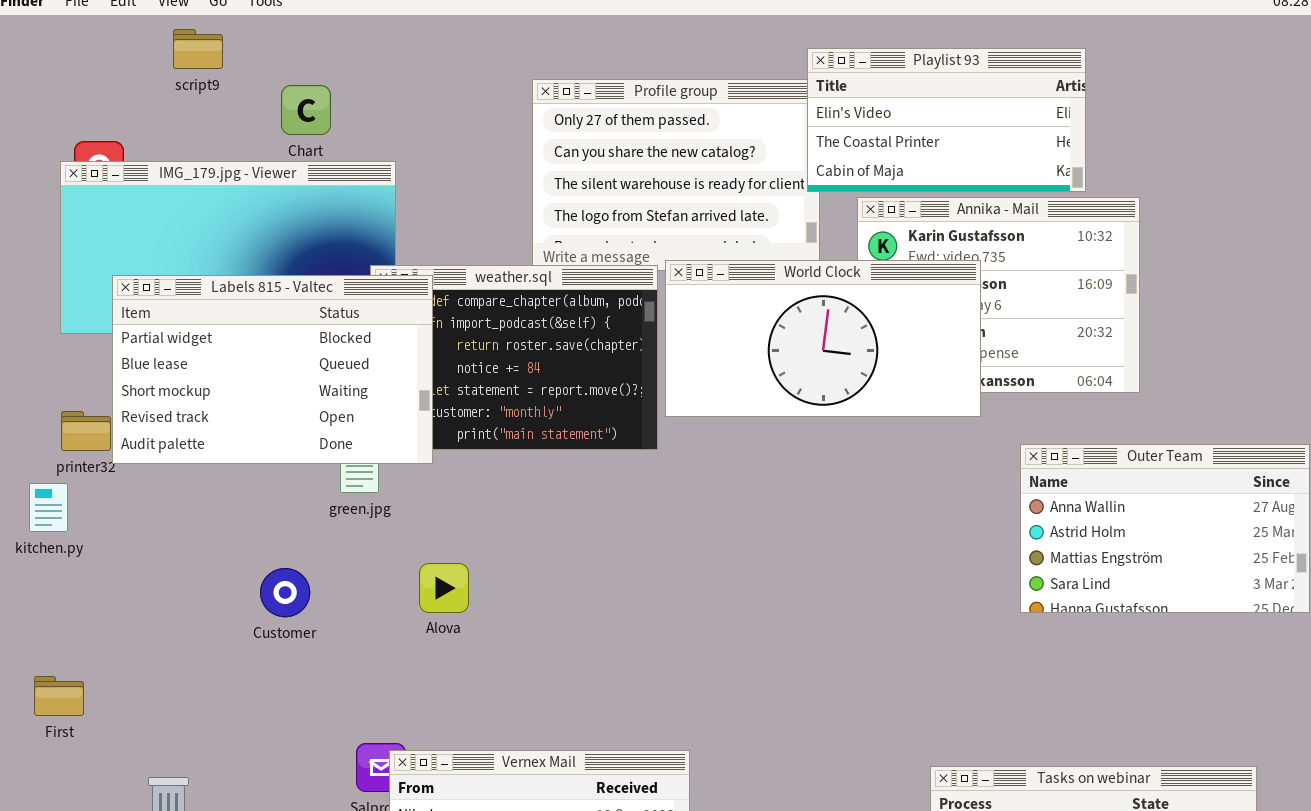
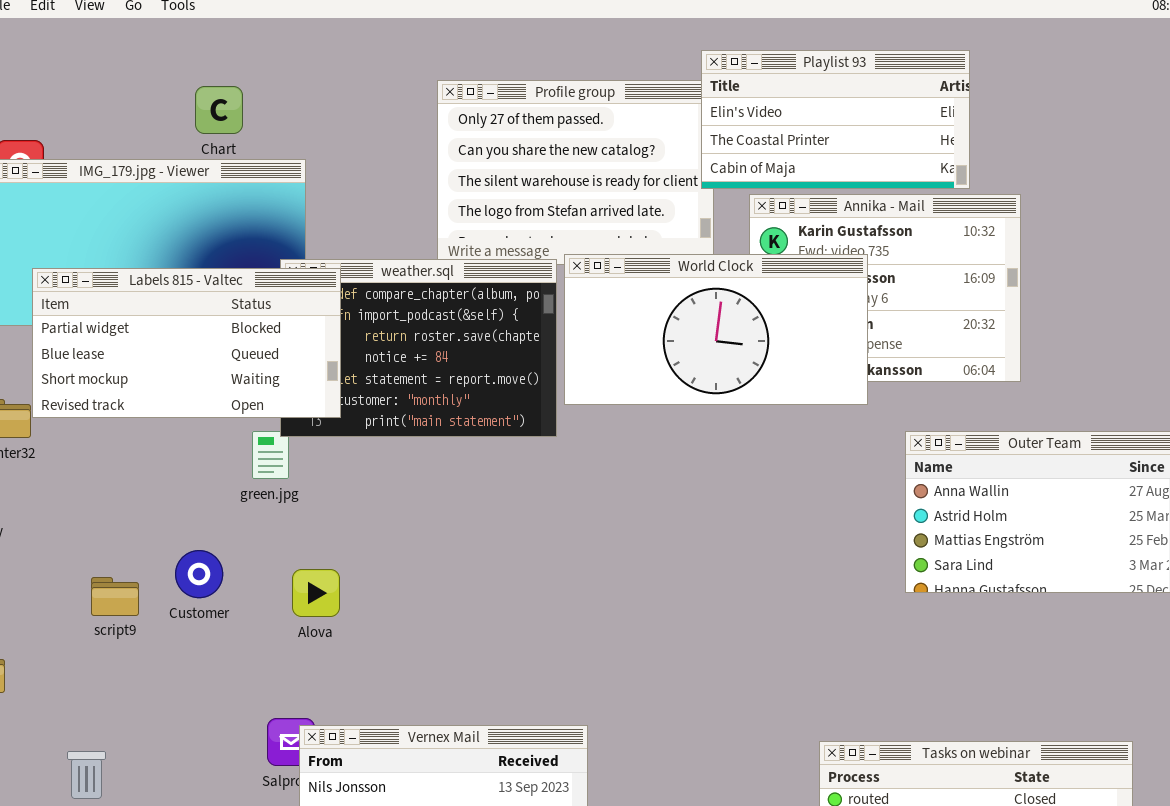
script9: [173,29,223,69] -> [91,577,139,616], moved
Labels 815 - Valtec: [112,275,433,464] -> [32,268,341,418], resized
Alova: [419,563,469,613] -> [292,569,340,617], moved

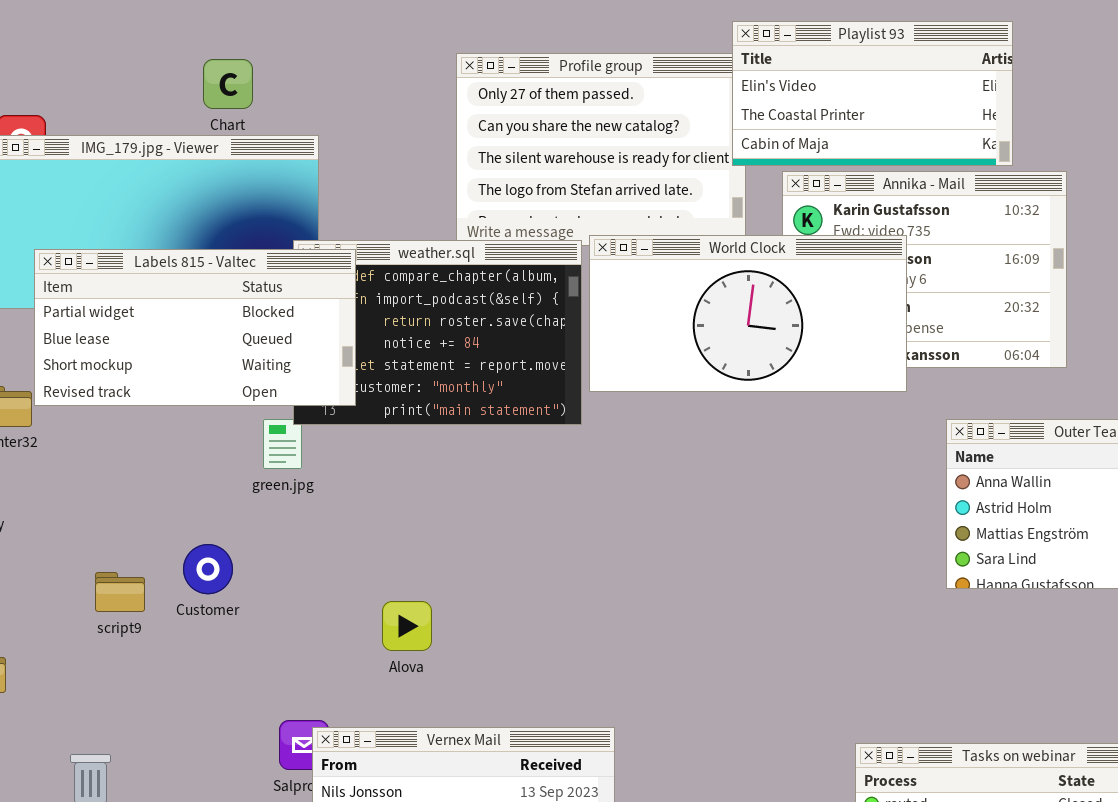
Alova: [292,569,340,617] -> [382,601,432,651], moved

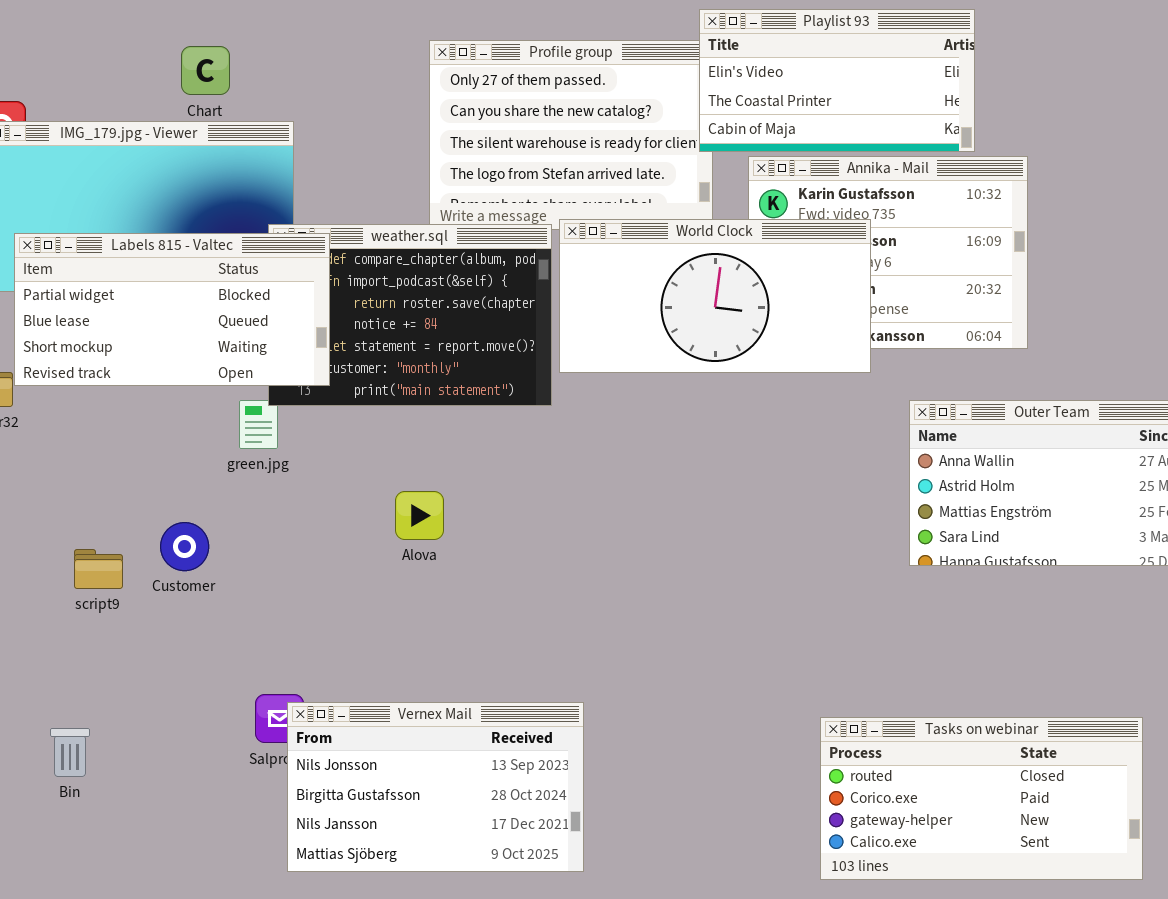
Alova: [382,601,432,651] -> [395,491,444,540], moved

